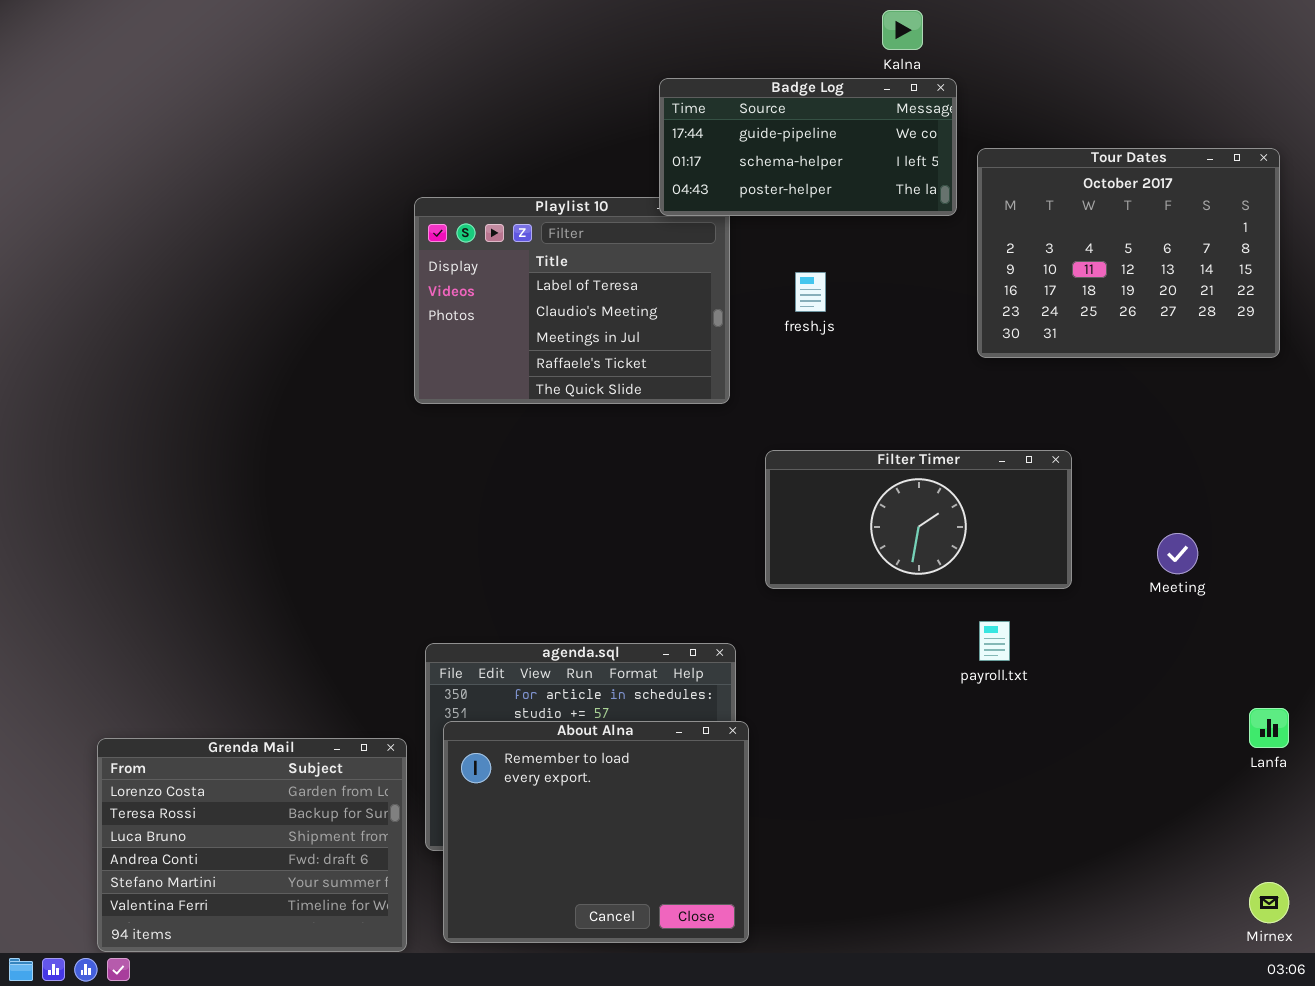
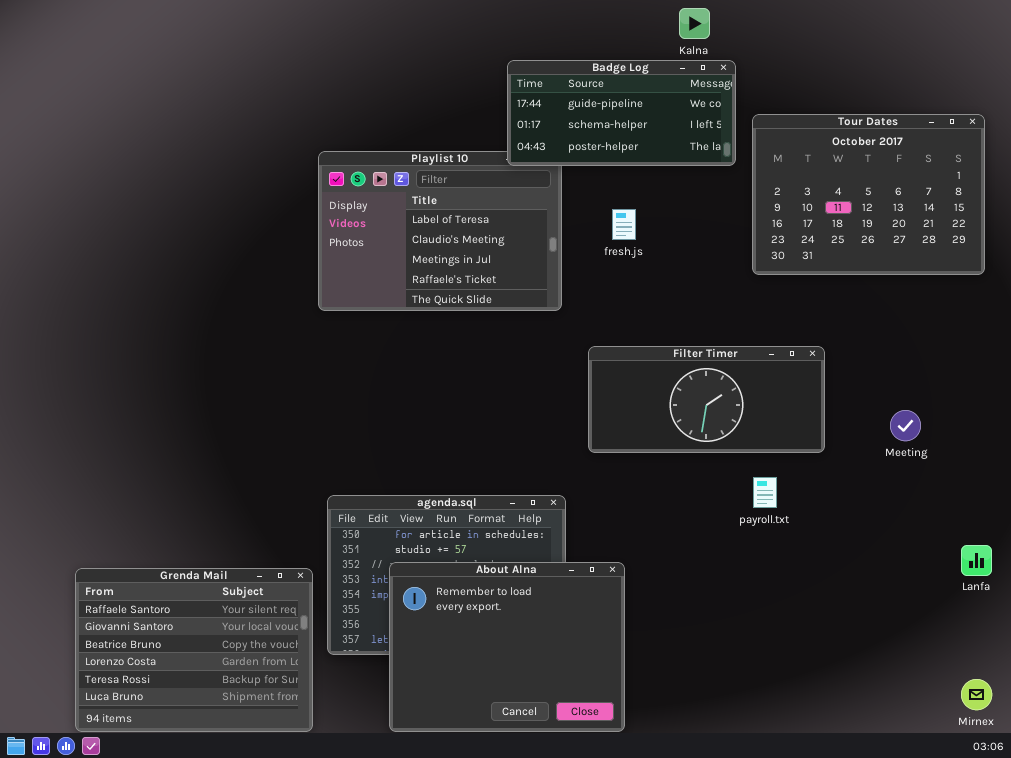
About Alna: [443,721,749,943] -> [389,562,625,732], moved
Grenda Mail: [97,738,407,952] -> [75,568,313,732], scrolled up 3 rows

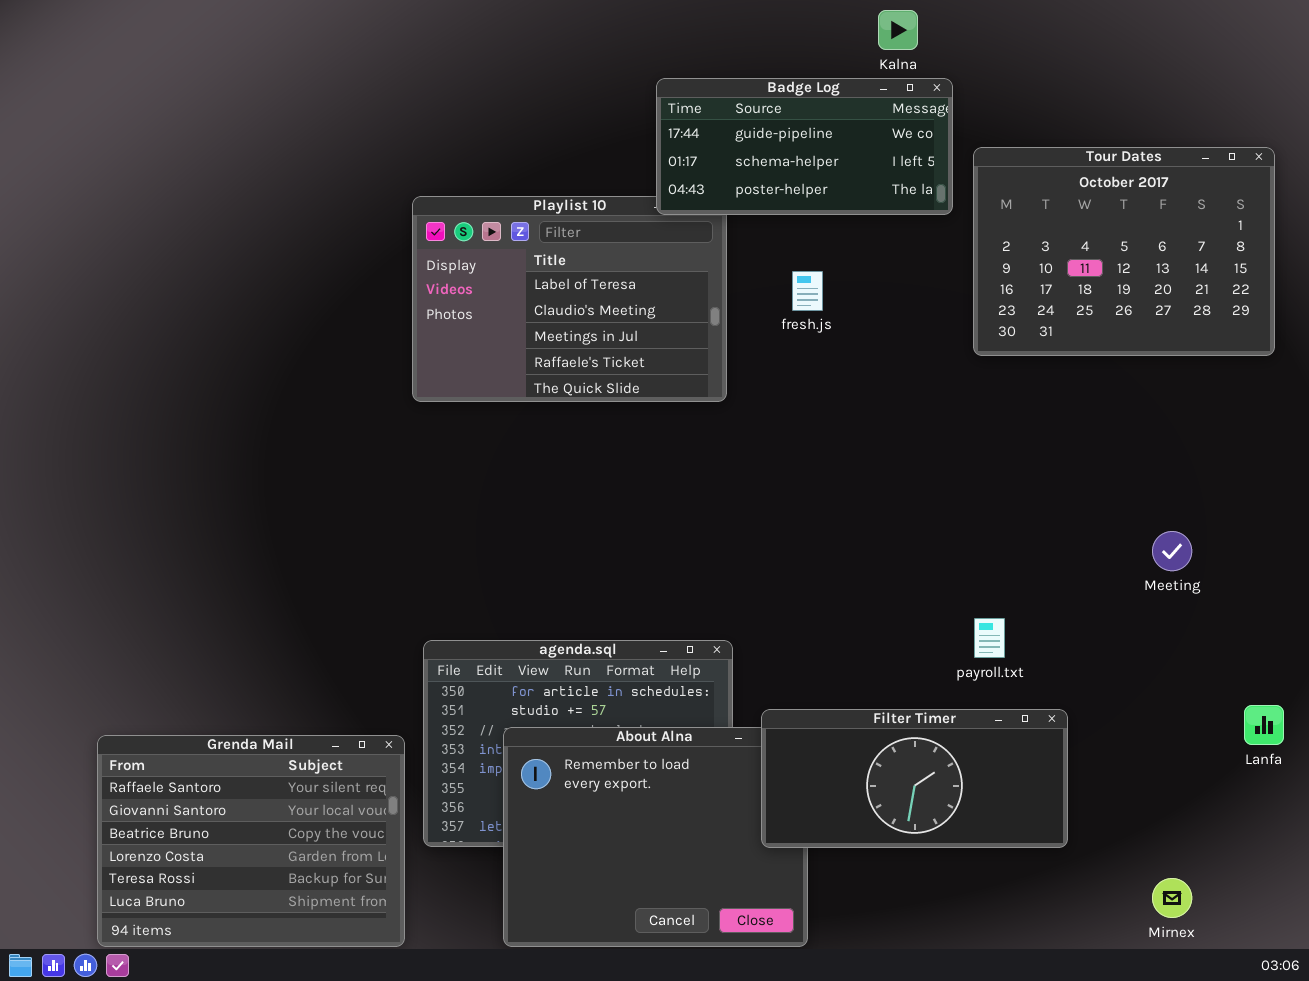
Filter Timer: [588,346,825,453] -> [761,709,1068,848], moved
Mirnex: [961,679,992,710] -> [1152,878,1192,918], moved

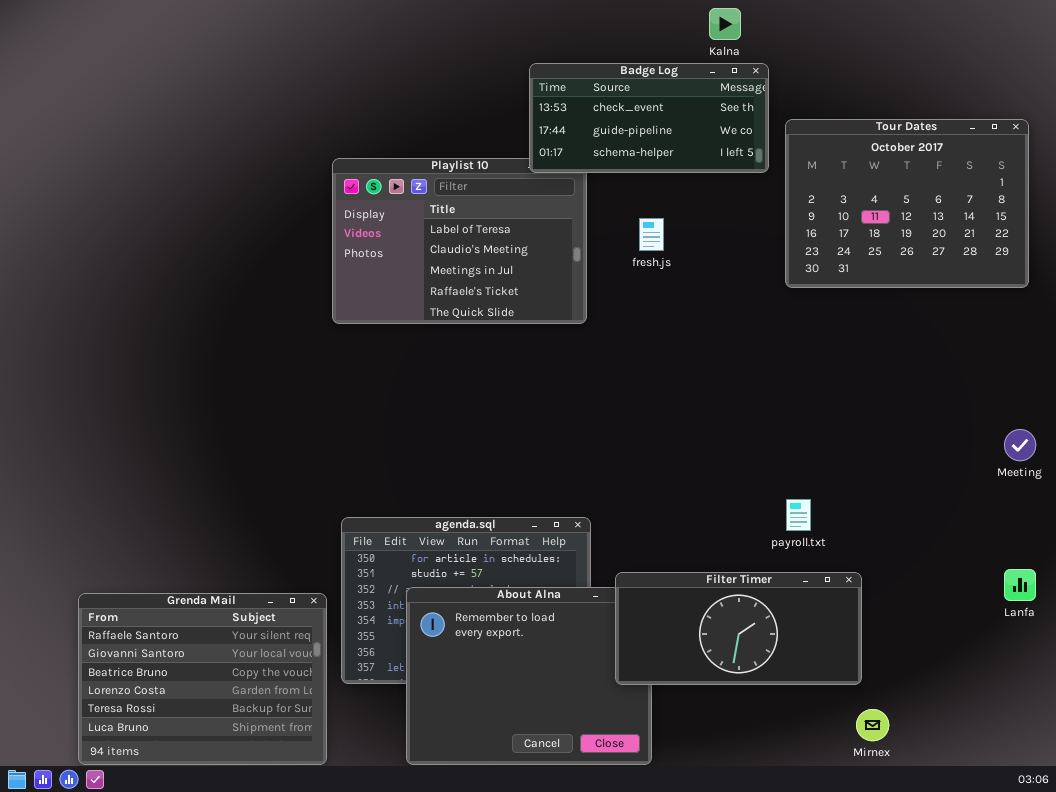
Badge Log: [656,78,953,215] -> [529,63,769,173], scrolled up 1 row
Meeting: [1152,531,1192,571] -> [1004,429,1036,461], moved
Mirnex: [1152,878,1192,918] -> [856,709,889,741], moved

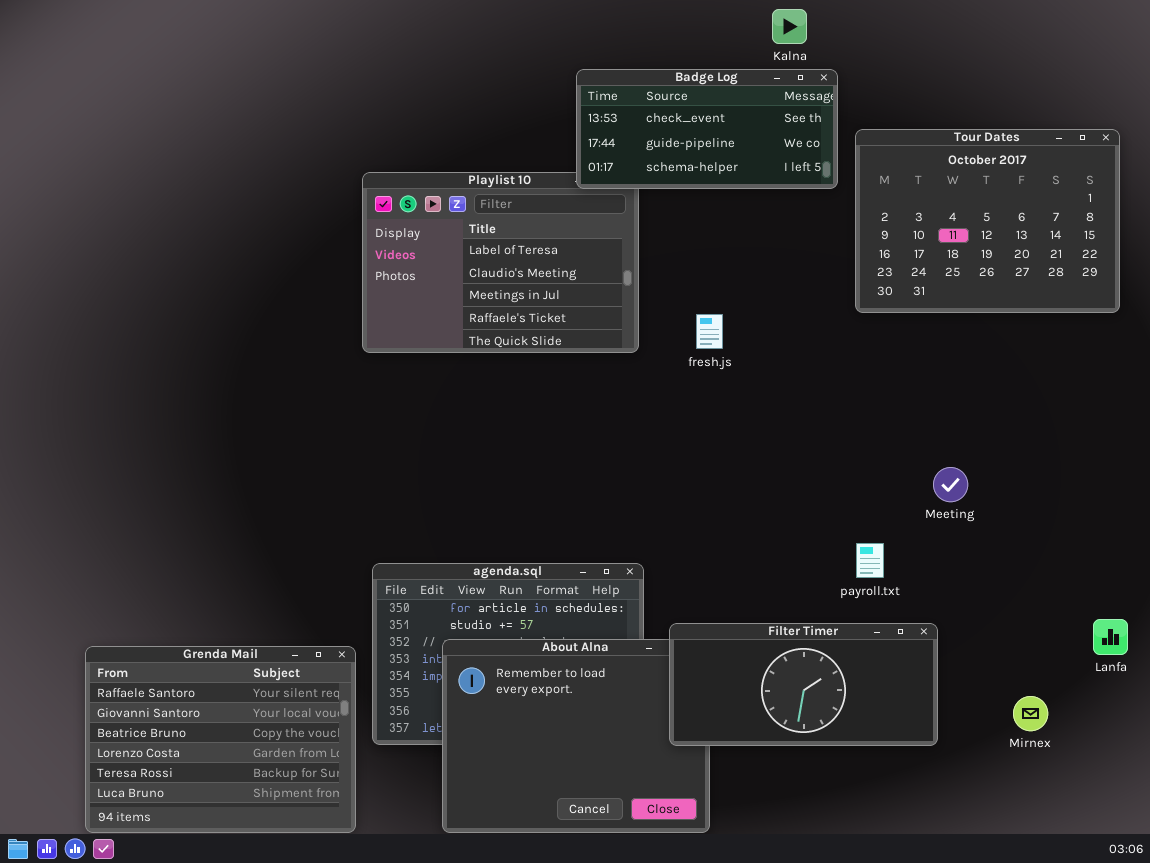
fresh.js: [639,218,664,251] -> [696,314,723,349], moved
Meeting: [1004,429,1036,461] -> [933,467,968,502], moved
Mirnex: [856,709,889,741] -> [1013,696,1048,731], moved

